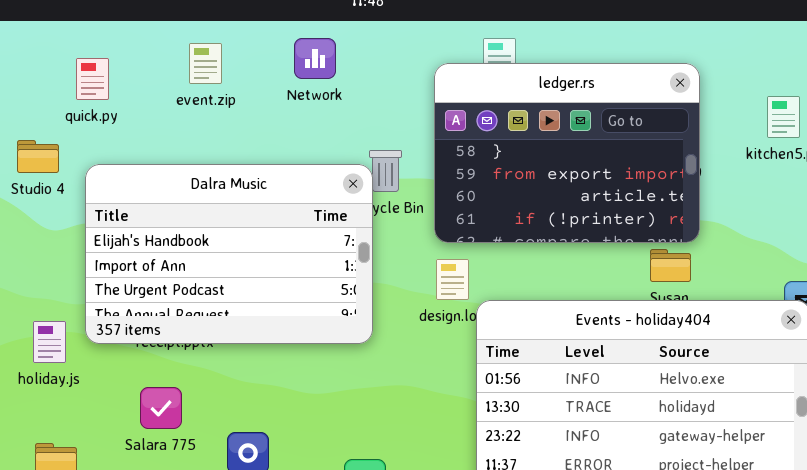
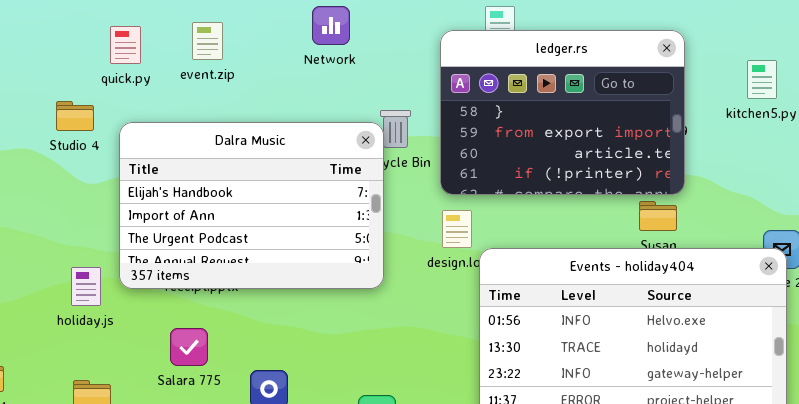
event.zip: [189,43,222,84] -> [192,22,223,60], moved

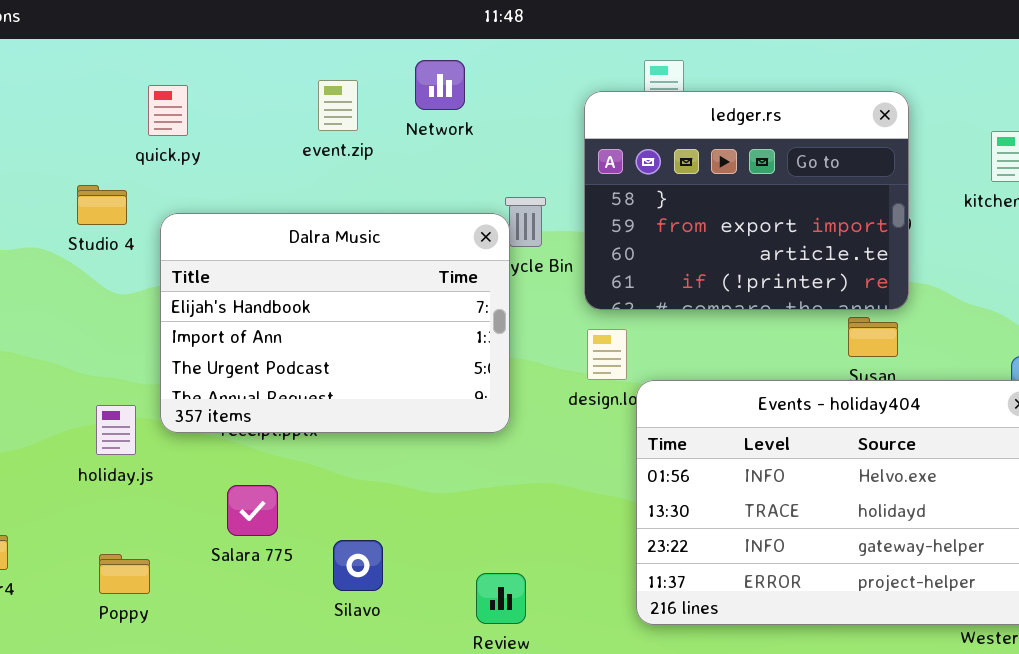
event.zip: [192,22,223,60] -> [318,80,358,131], moved

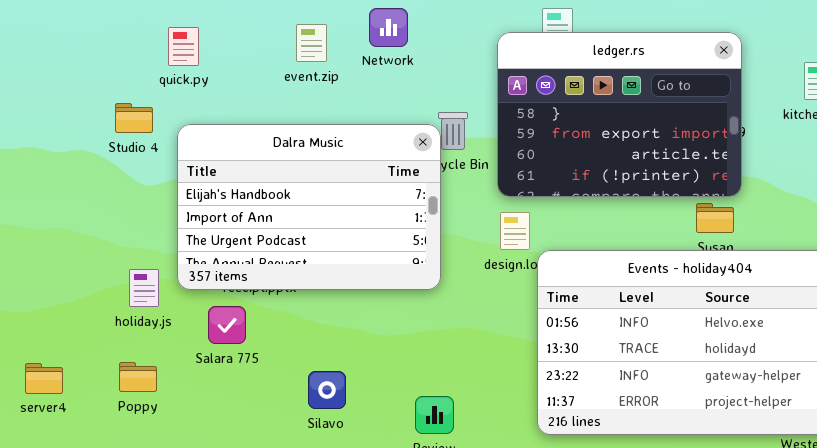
Salara 775: [227,485,278,536] -> [208,306,246,344], moved
Poppy: [99,554,150,594] -> [119,362,157,392], moved

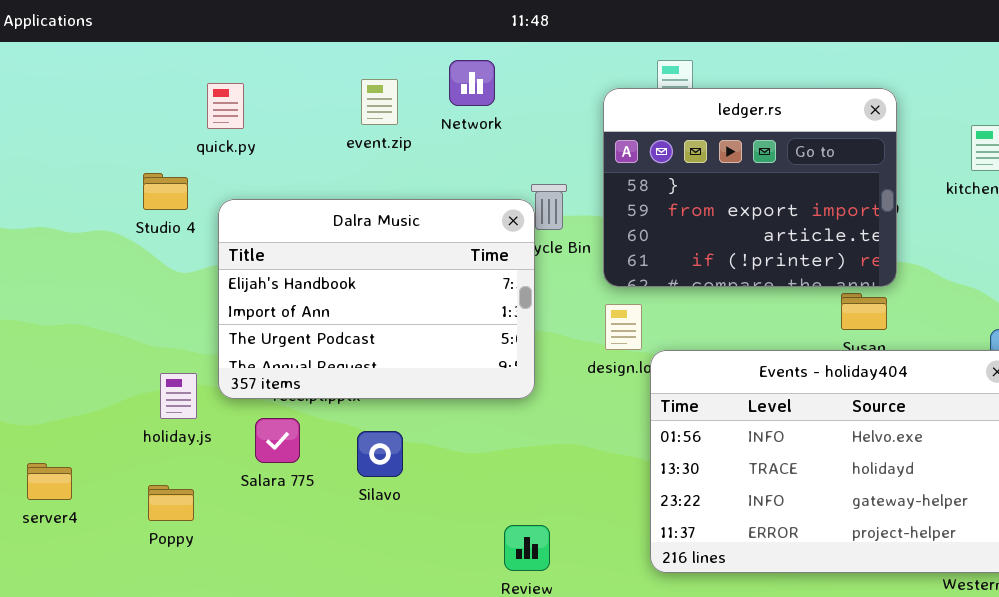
server4: [25,363,63,394] -> [27,463,72,500], moved
Silavo: [308,371,346,409] -> [357,431,403,477], moved

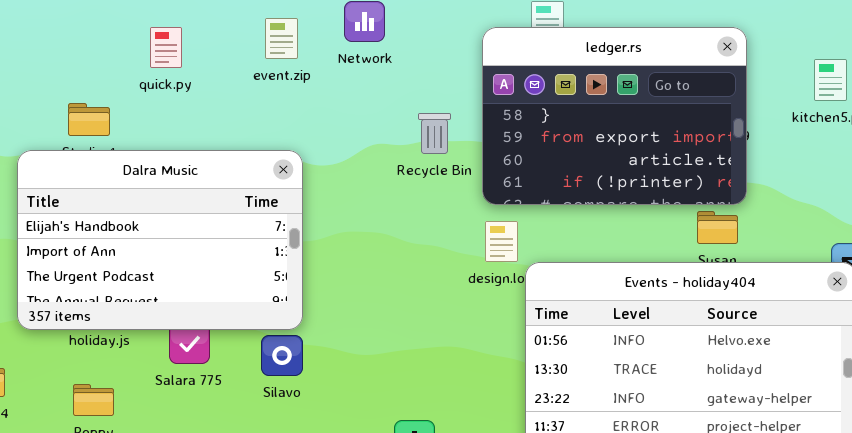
quick.py: [207,83,244,129] -> [150,27,182,68], moved
Dalra Music: [218,199,535,399] -> [17,150,303,330], moved

